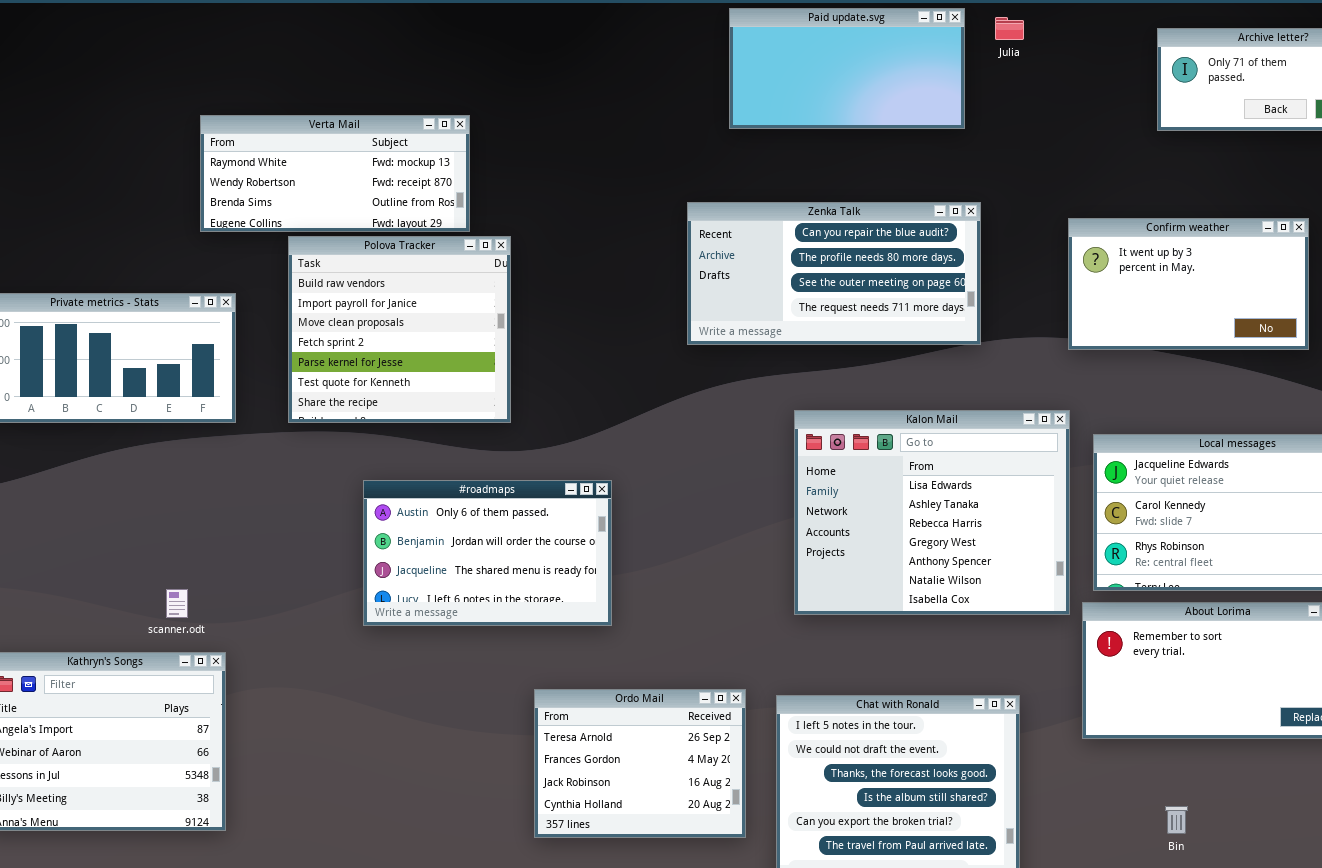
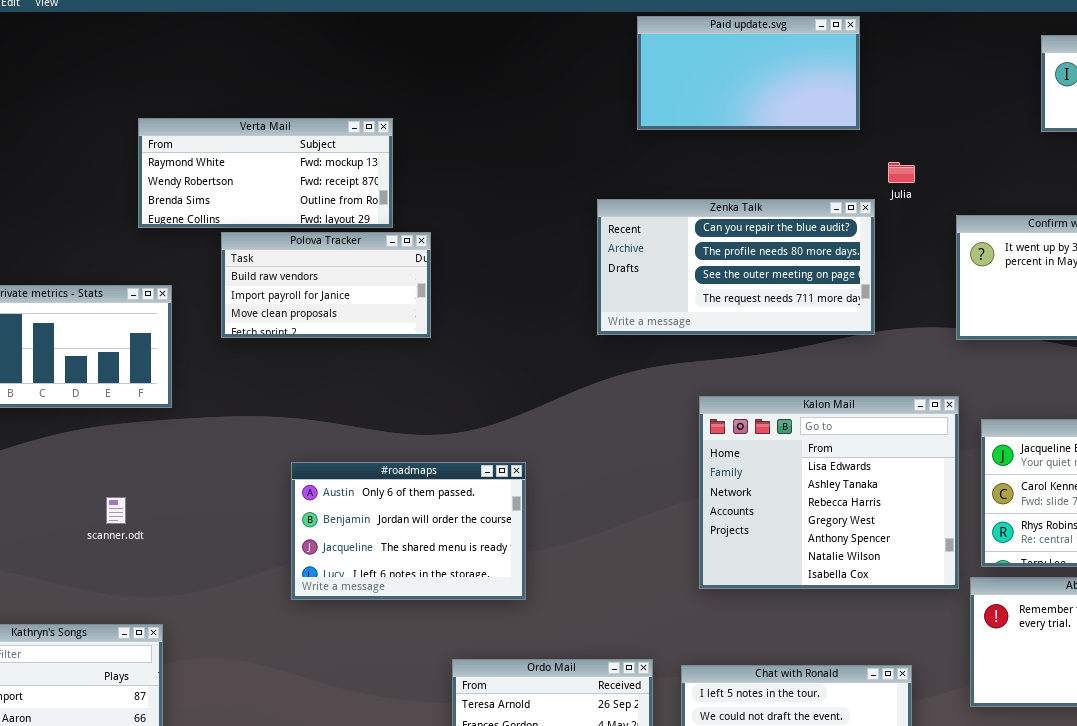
Julia: [995,17,1024,40] -> [888,162,915,183], moved
Polova Tracker: [288,236,511,423] -> [221,232,431,338], resized
scanner.odt: [166,589,188,618] -> [106,497,126,524], moved

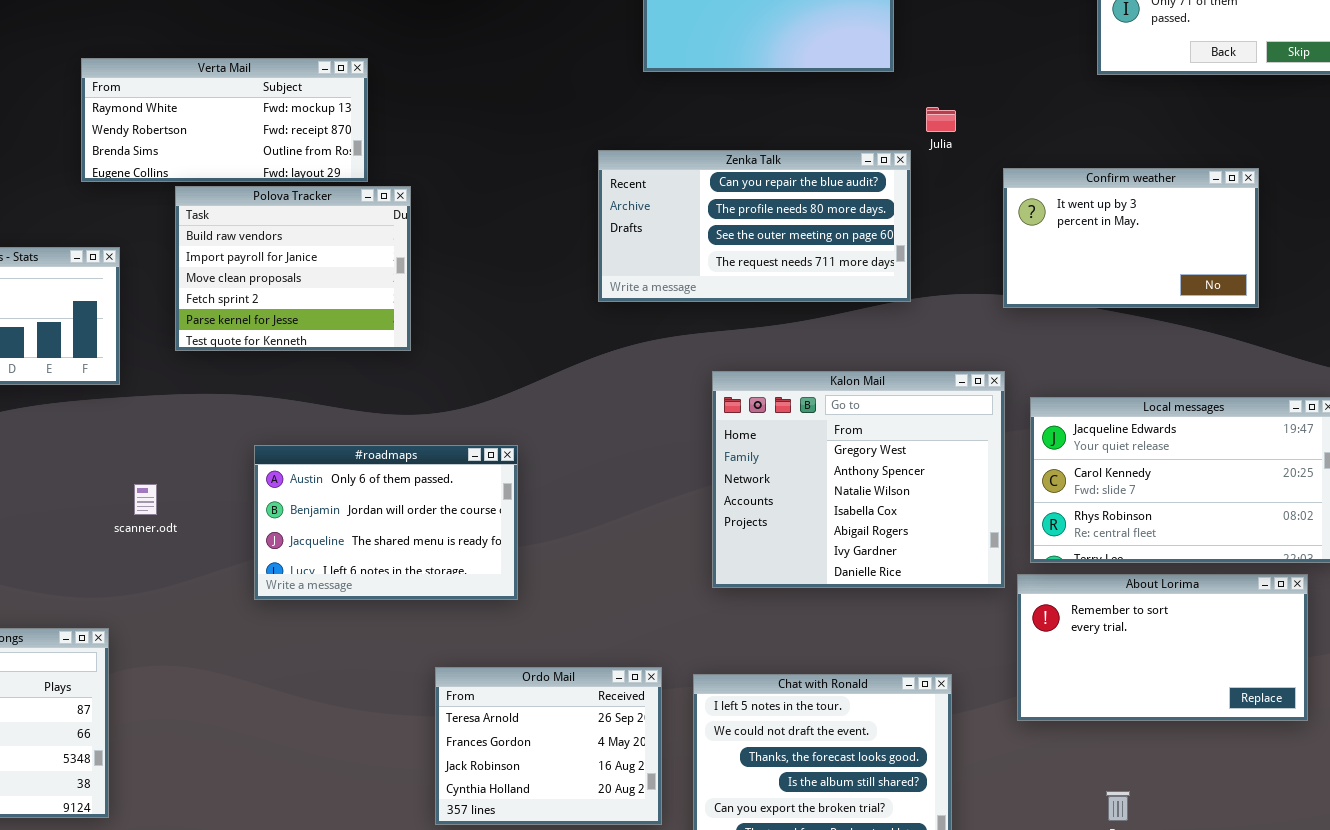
Polova Tracker: [221,232,431,338] -> [175,186,411,351], resized
Kalon Mail: [699,396,959,589] -> [712,371,1005,588], scrolled down 3 rows
scanner.odt: [106,497,126,524] -> [134,484,157,515], moved

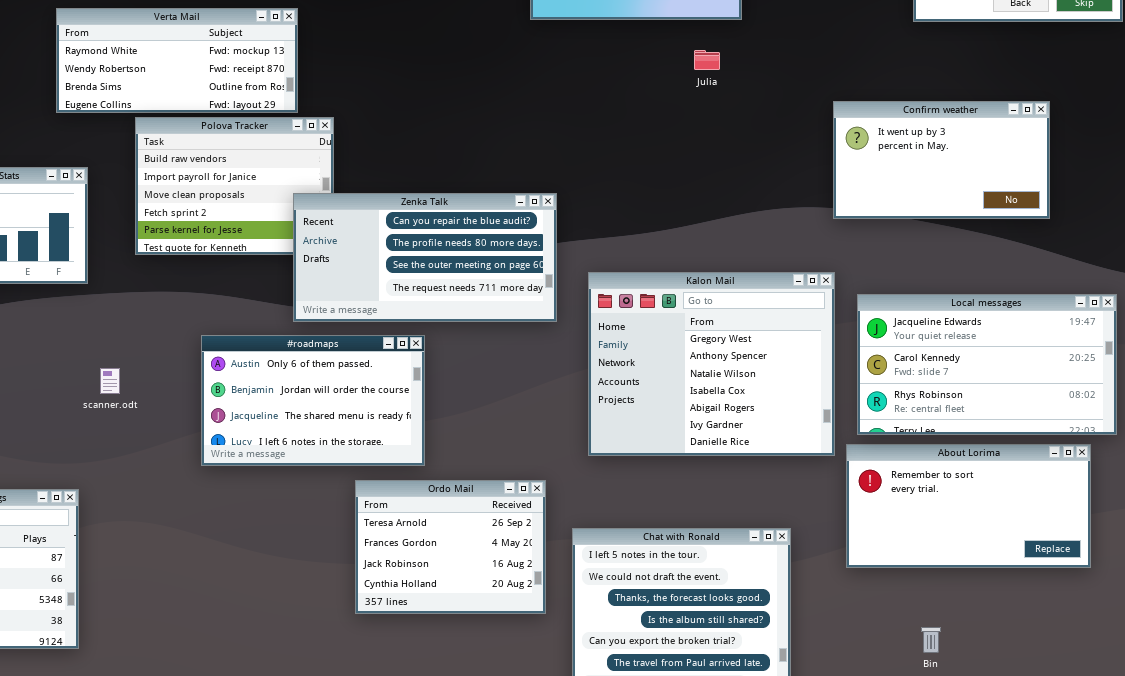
Julia: [926,107,956,132] -> [694,50,720,70], moved
Zenka Talk: [598,150,911,302] -> [293,193,557,322], moved
Ordo Mail: [435,667,662,825] -> [355,480,546,614], moved

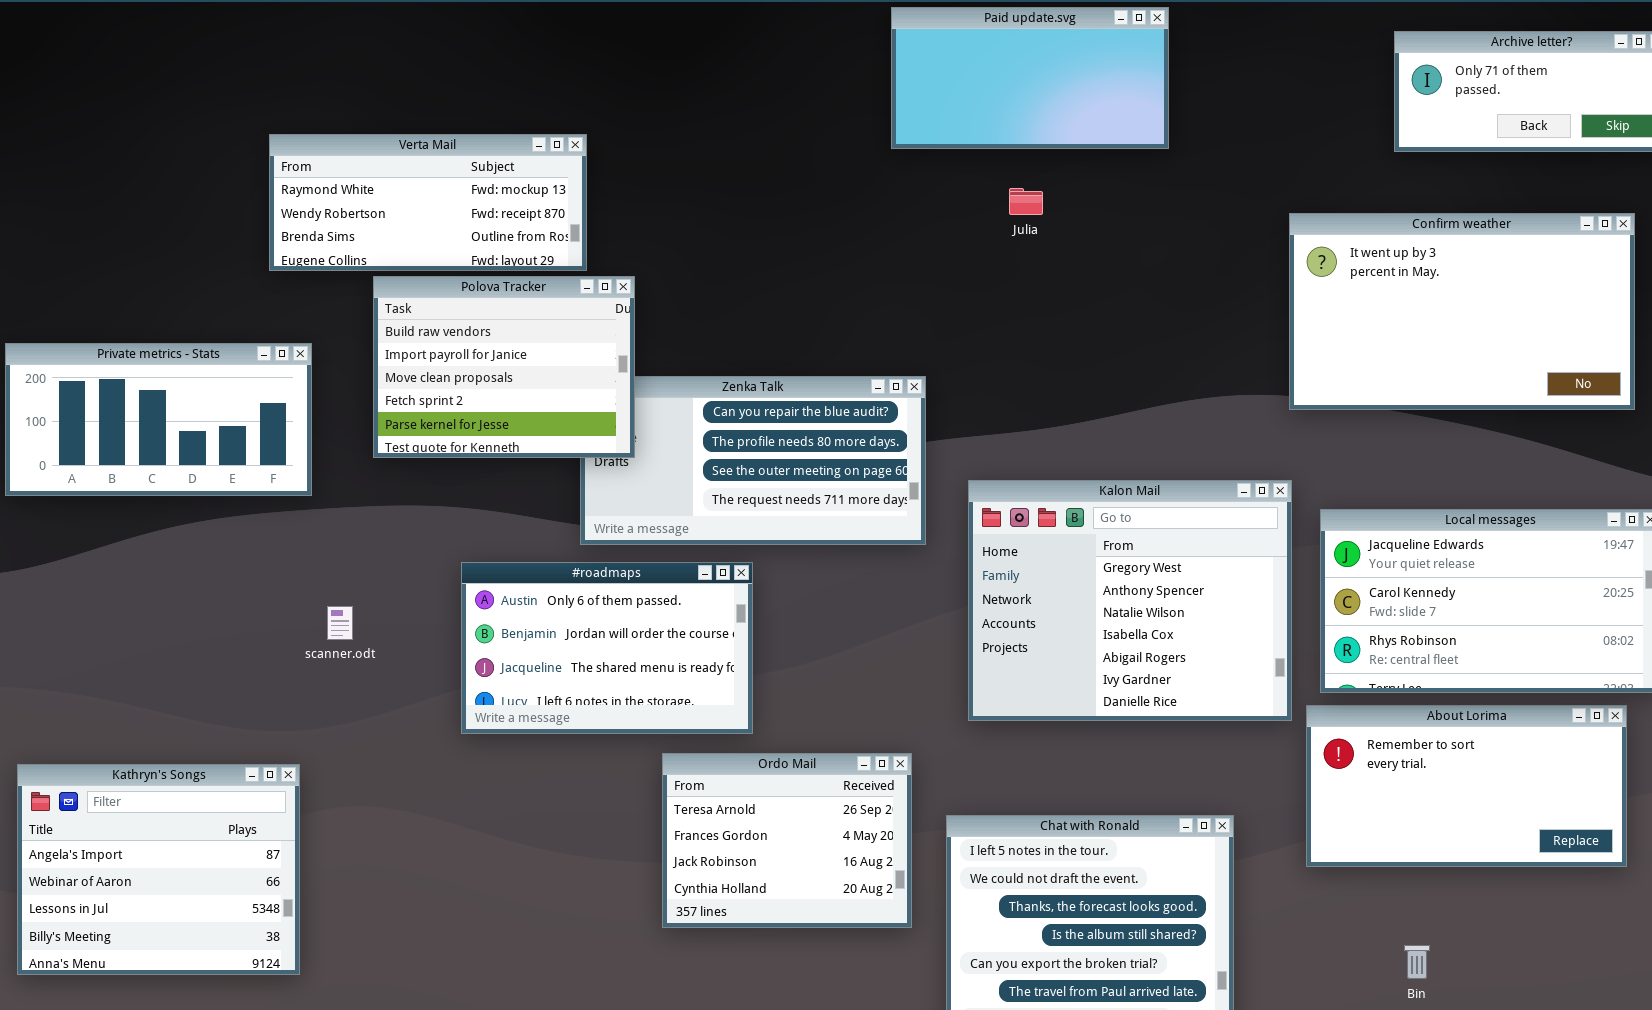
Julia: [694,50,720,70] -> [1009,188,1043,215], moved
Confirm weather: [833,101,1050,219] -> [1289,213,1635,410], resized
Polova Tracker: [135,117,334,255] -> [373,276,635,458], raised

